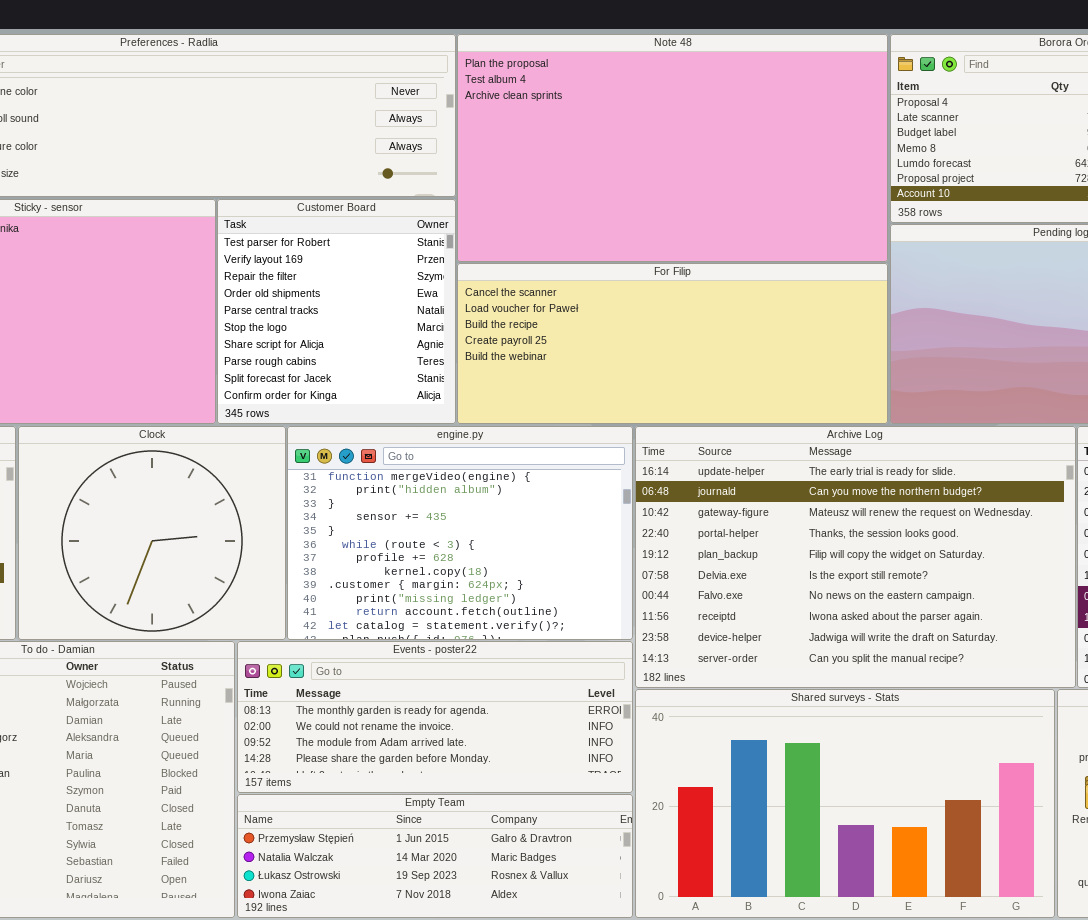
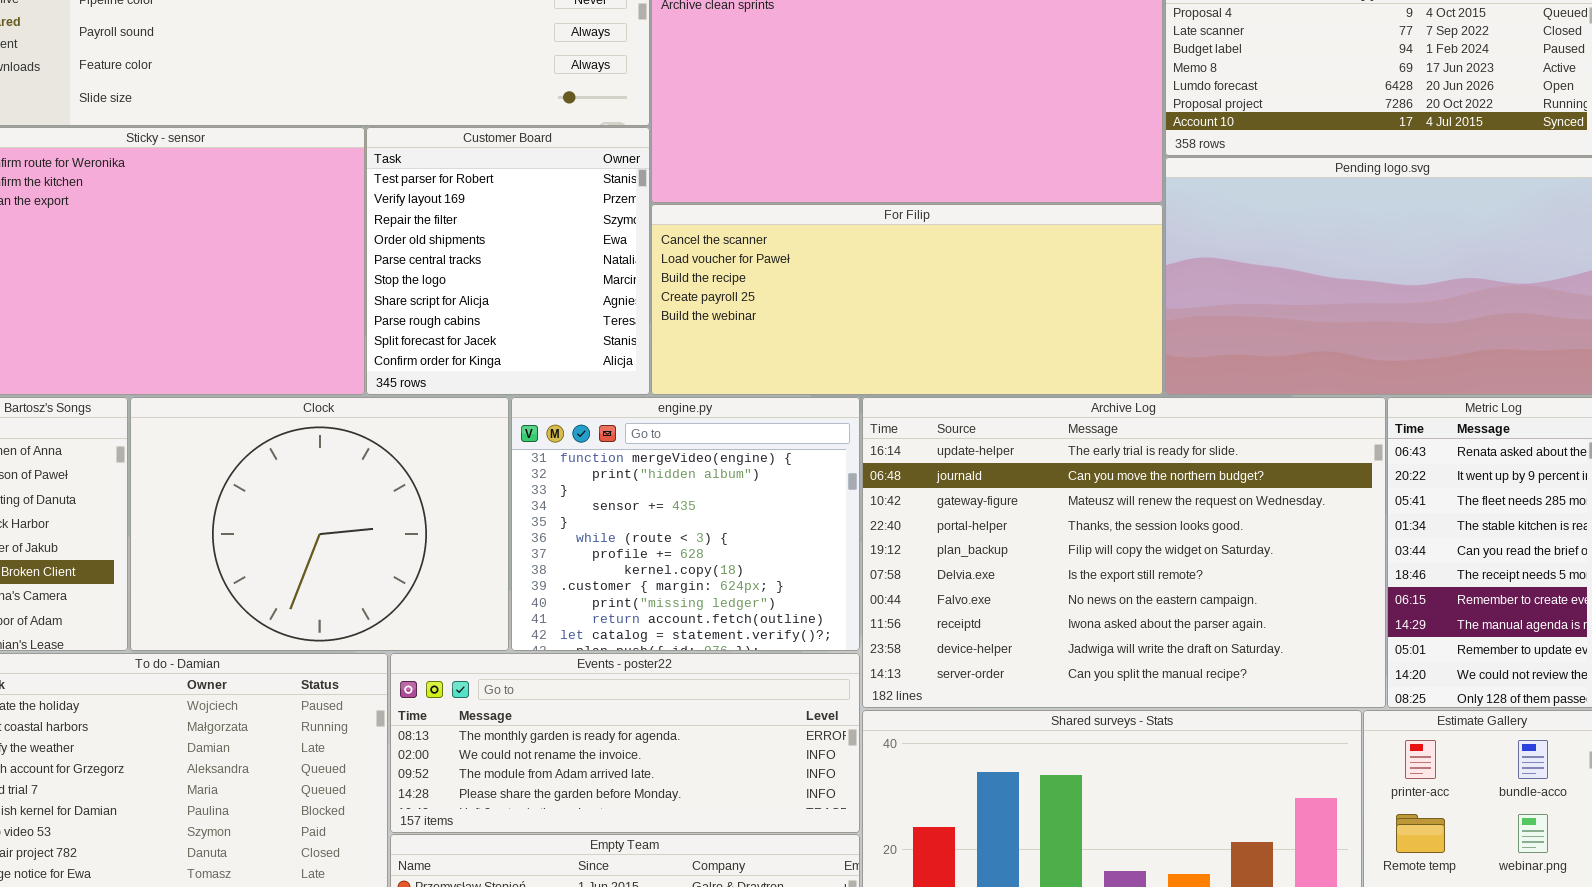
Clock: [18,426,286,640] -> [130,397,509,651], resized
engine.py: [287,426,633,640] -> [511,397,860,651], resized

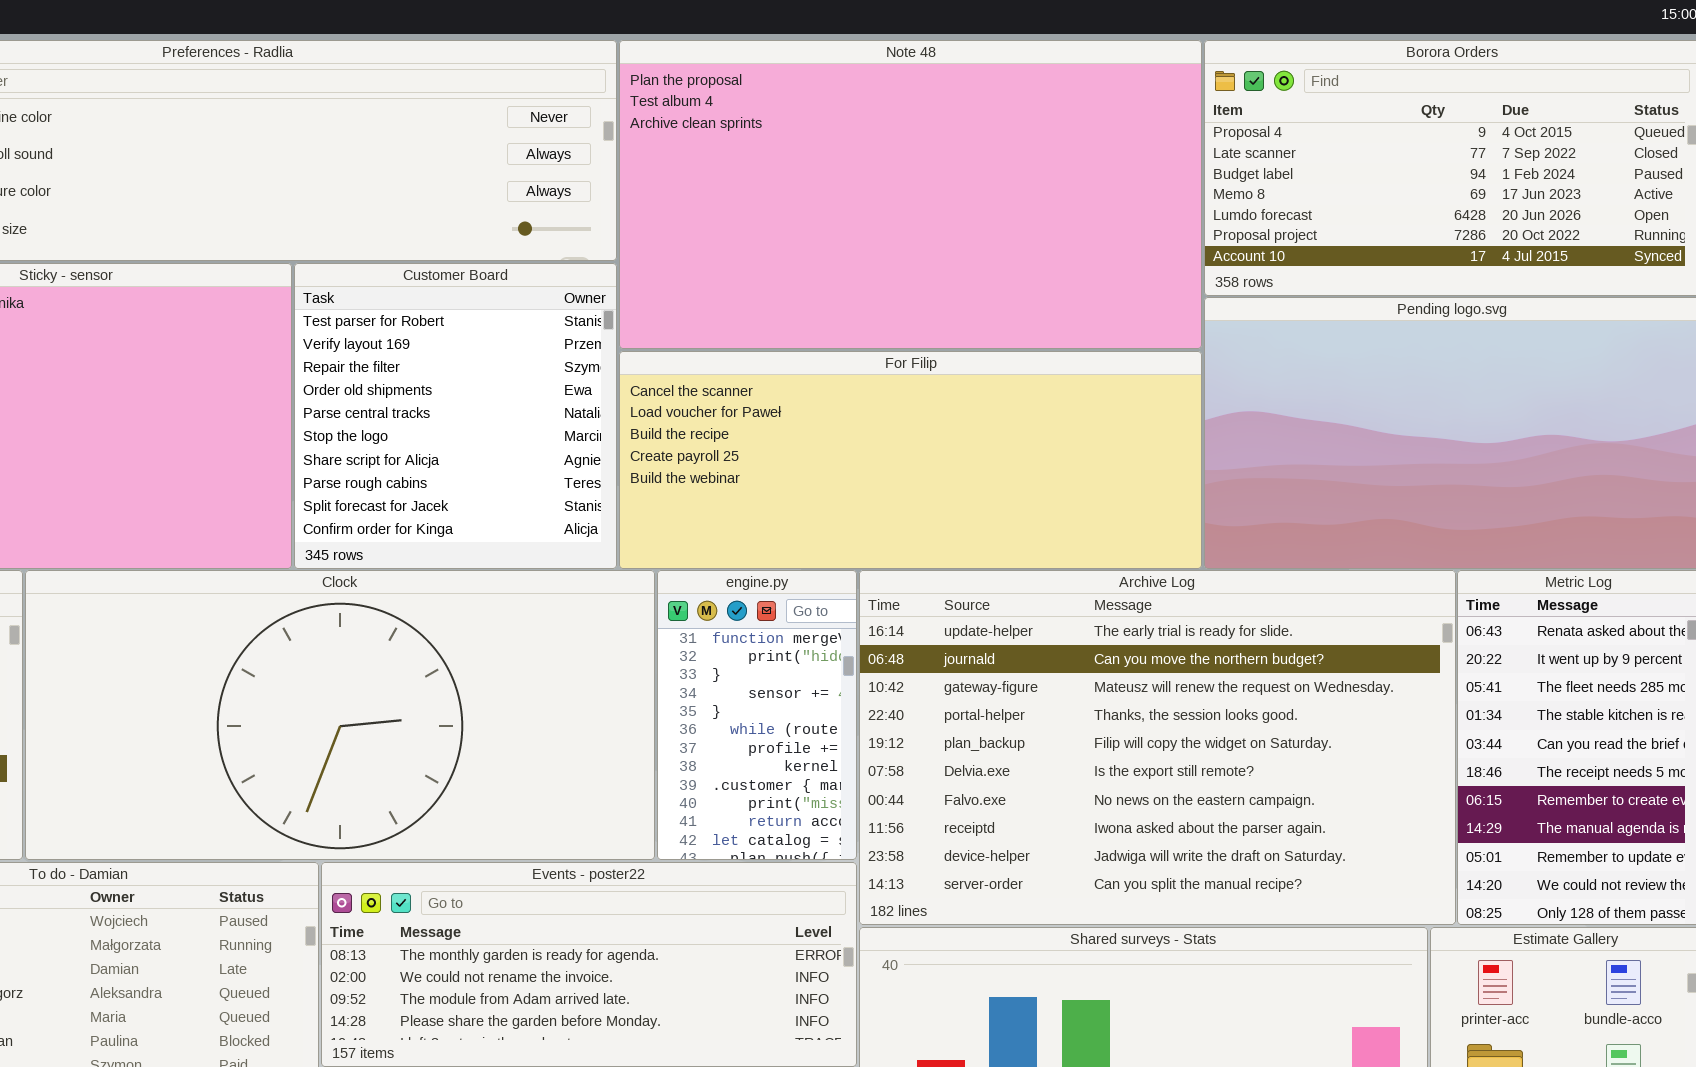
Clock: [130,397,509,651] -> [25,570,655,860], resized
engine.py: [511,397,860,651] -> [657,570,857,860], resized

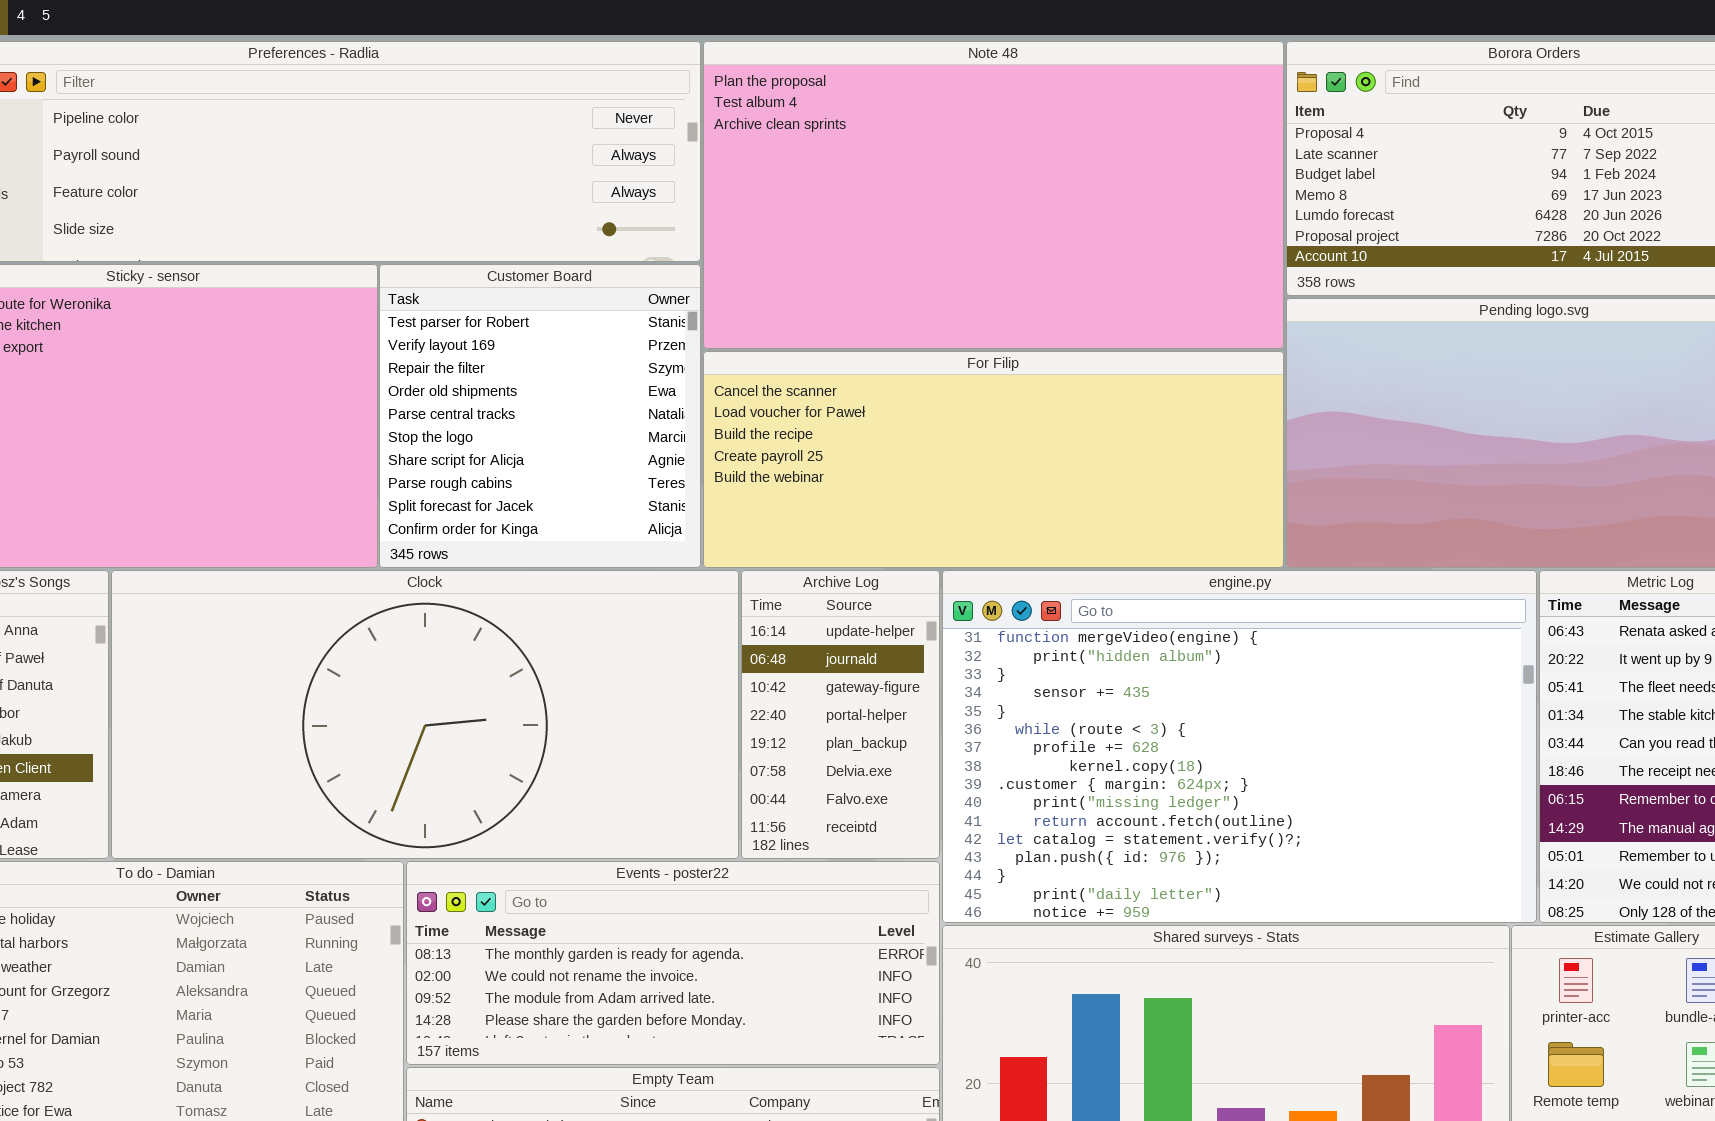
engine.py: [657,570,857,860] -> [942,570,1537,923], moved, resized
Archive Log: [859,570,1456,925] -> [741,570,940,859], moved, resized

